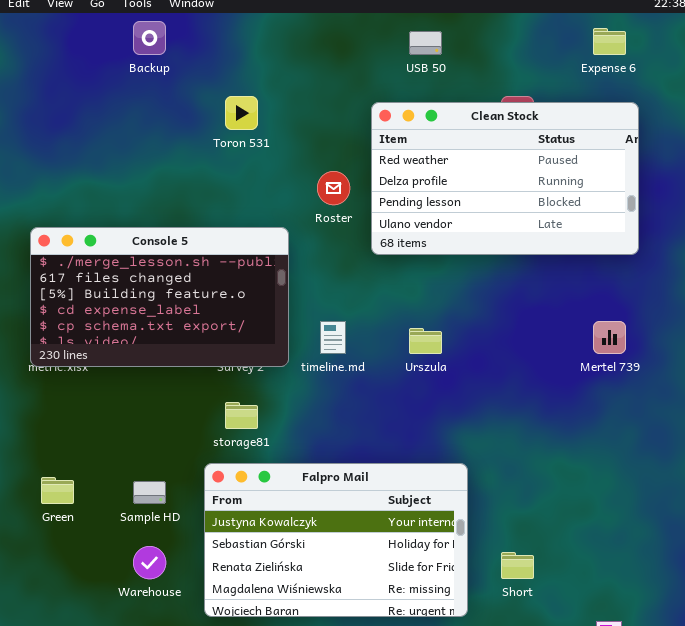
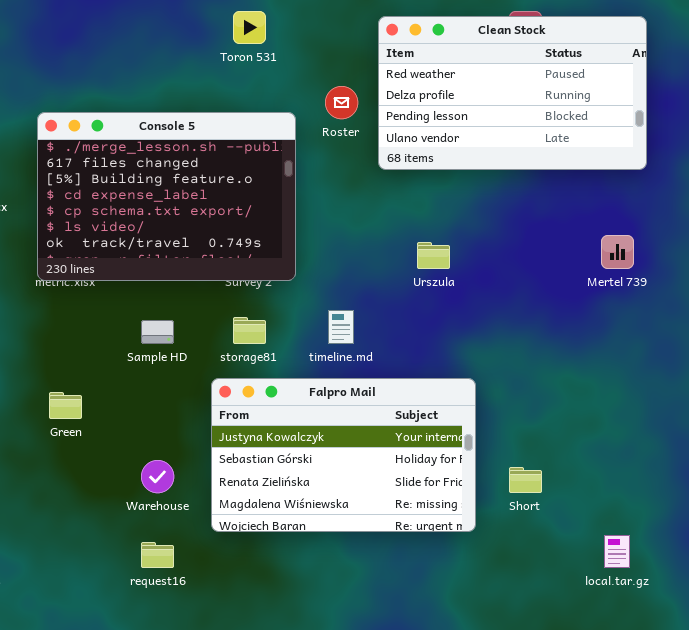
Console 5: [30,227,289,367] -> [37,112,296,281], resized
timeline.md: [320,321,346,354] -> [328,310,354,344], moved
Sample HD: [133,481,166,504] -> [141,320,174,344], moved

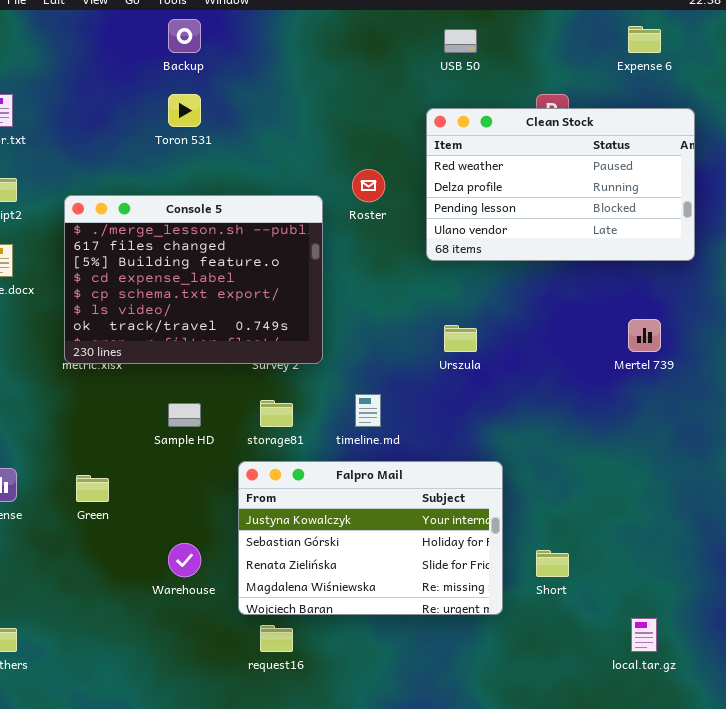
Toron 531: [233,11,266,44] -> [168,94,201,127], moved
Clean Stock: [378,16,647,170] -> [426,108,695,261], moved
request16: [141,542,174,568] -> [260,625,293,652], moved

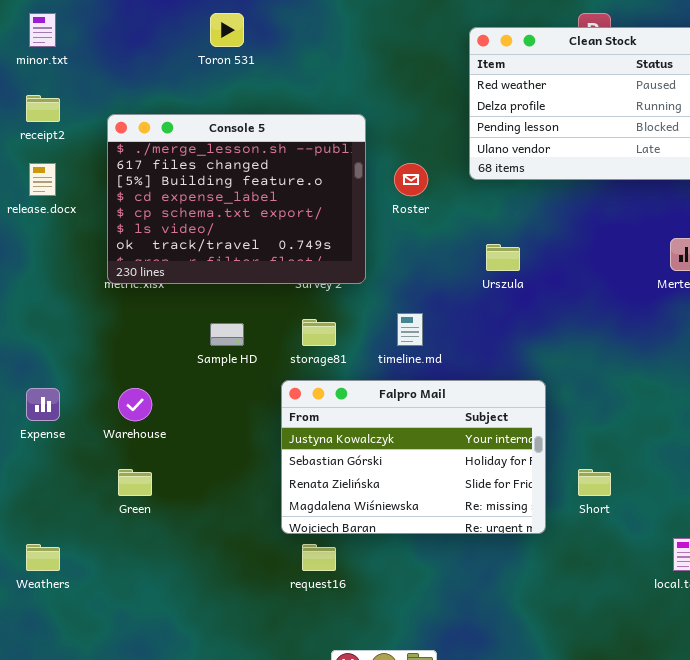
Roster: [352,169,385,202] -> [394,163,428,196], moved
Green: [76,475,109,502] -> [118,469,152,496], moved
Warehouse: [168,543,201,577] -> [118,388,152,421], moved

